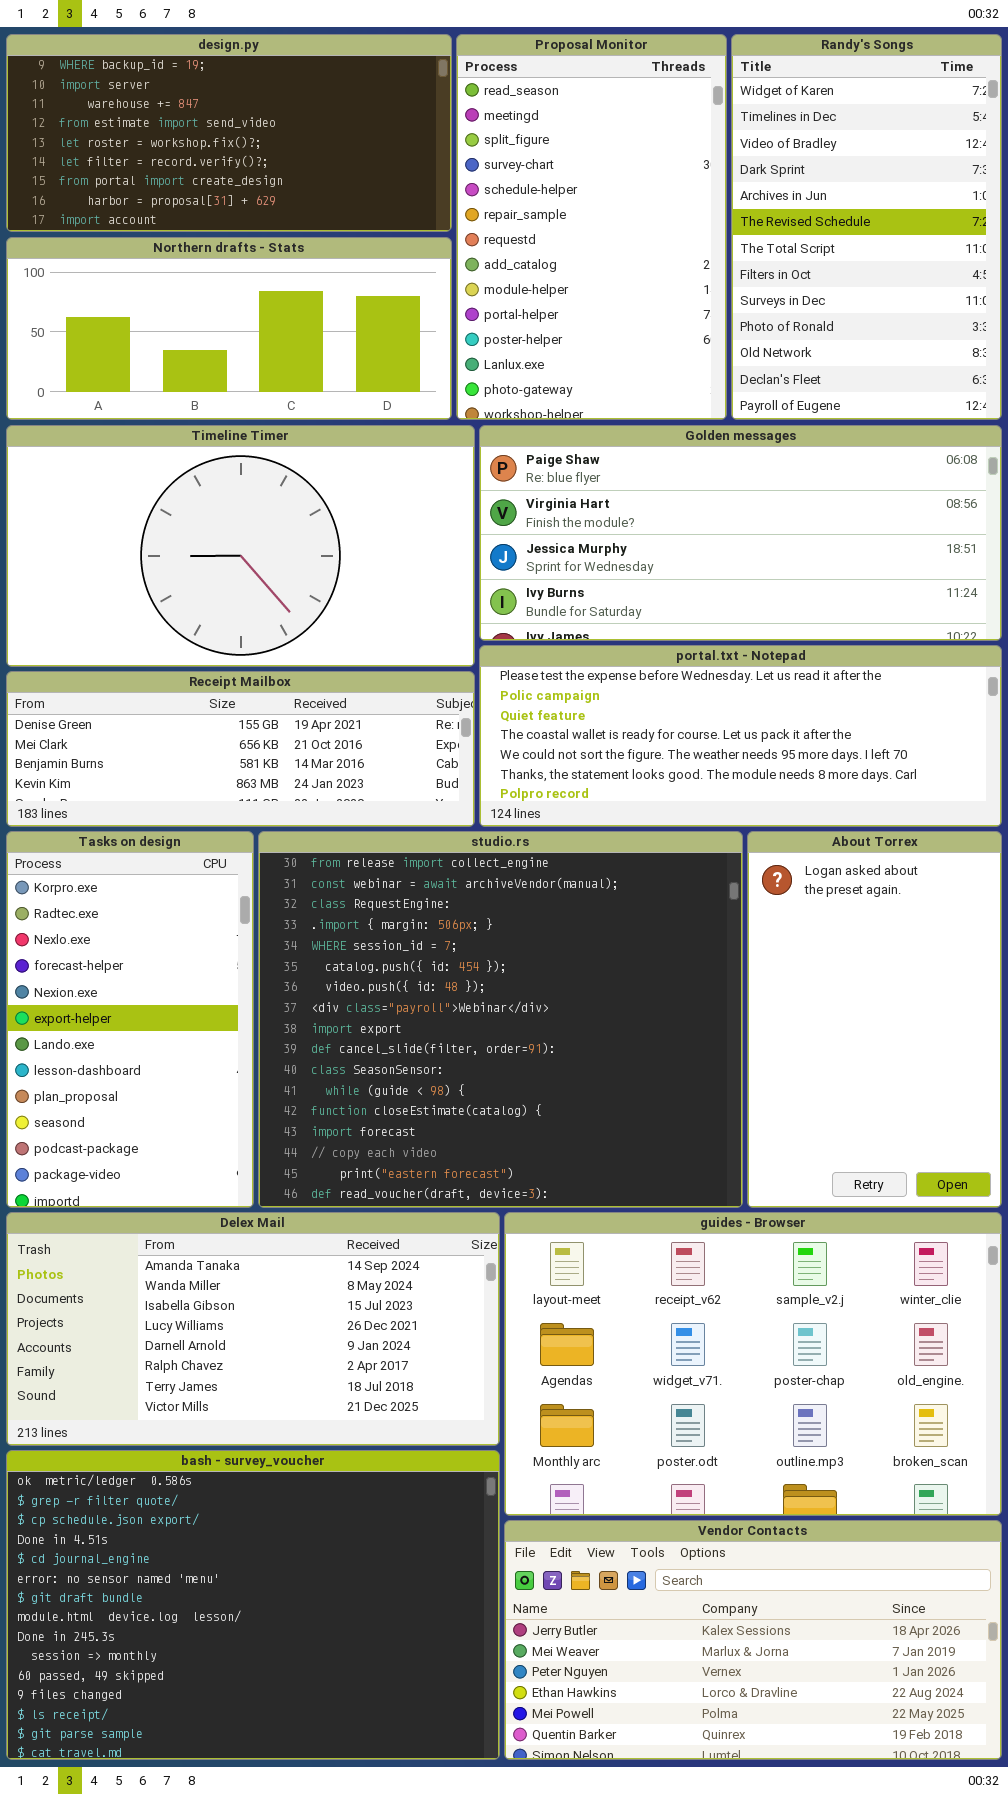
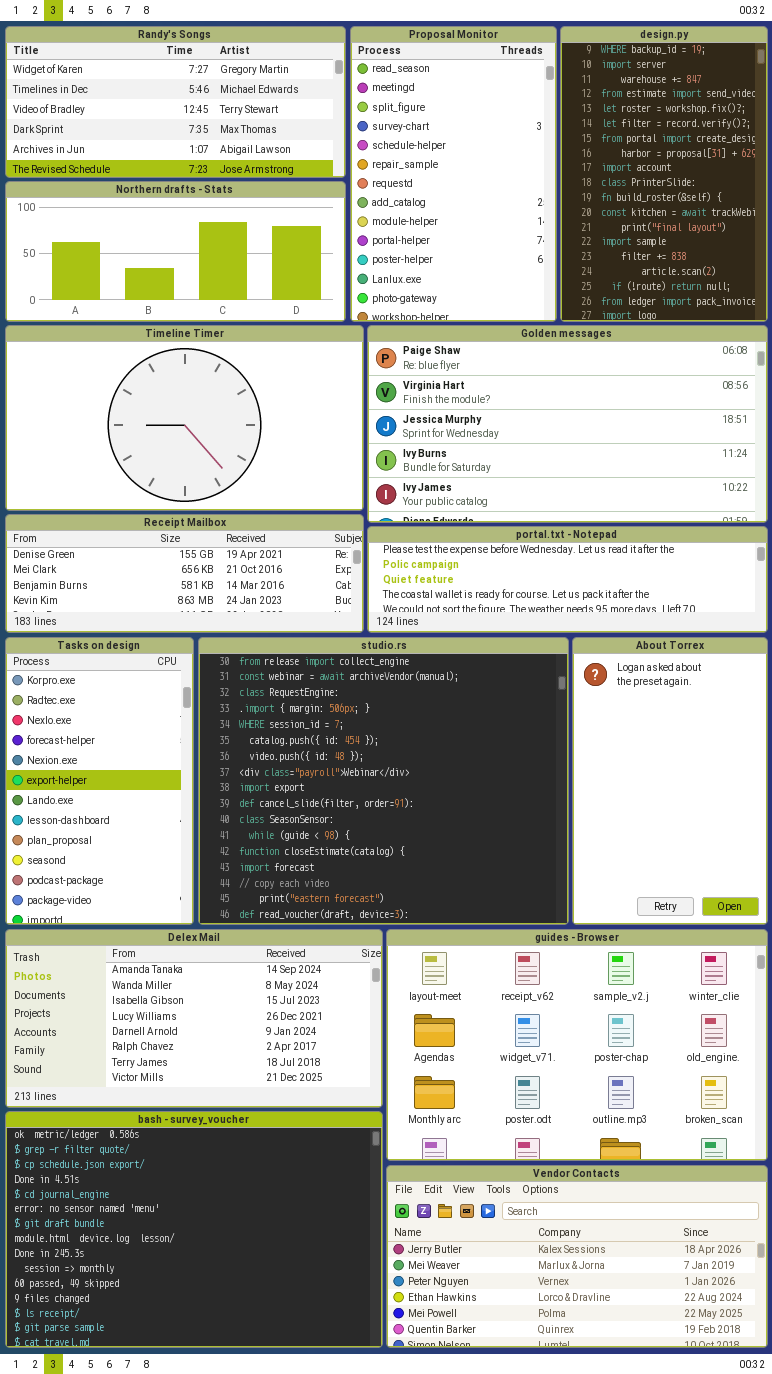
design.py: [6,34,452,232] -> [560,26,768,322], moved, resized
Randy's Songs: [731,34,1002,420] -> [5,26,346,178], moved, resized
Golden messages: [479,425,1002,641] -> [367,325,768,523], resized
portal.txt - Notepad: [479,645,1002,827] -> [367,526,768,633], resized

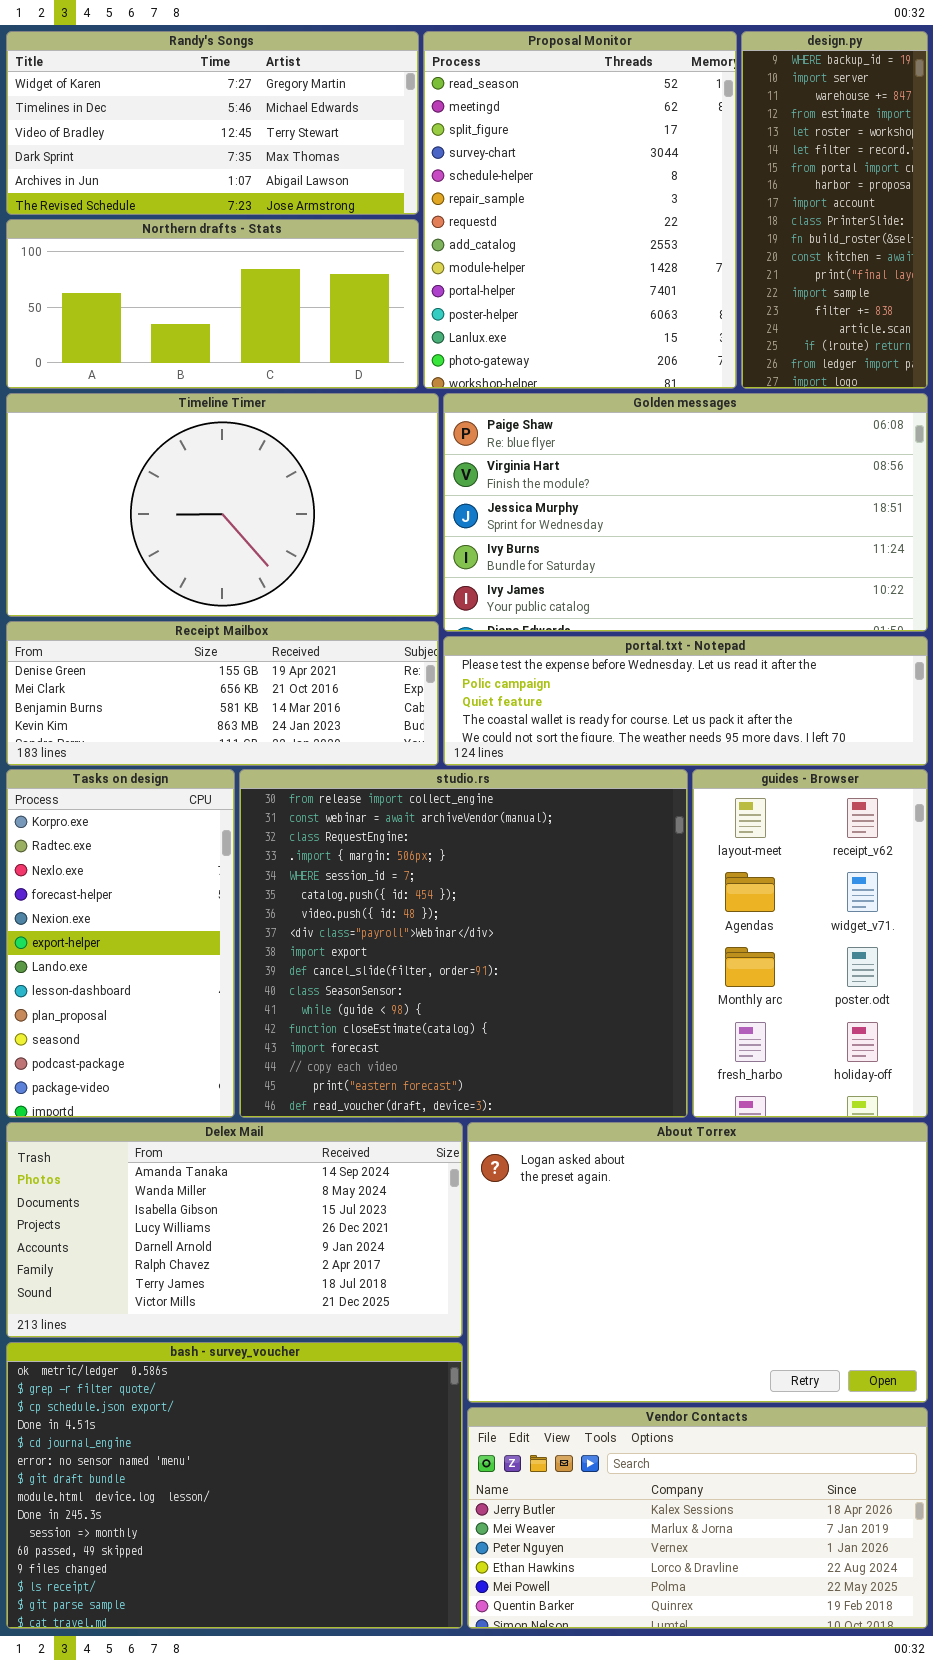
Proposal Monitor: [350,26,557,322] -> [423,31,737,389], resized
design.py: [560,26,768,322] -> [741,31,928,389], resized
About Torrex: [572,637,768,925] -> [467,1122,928,1403], moved, resized
guides - Browser: [386,929,768,1161] -> [692,769,928,1118], moved, resized

